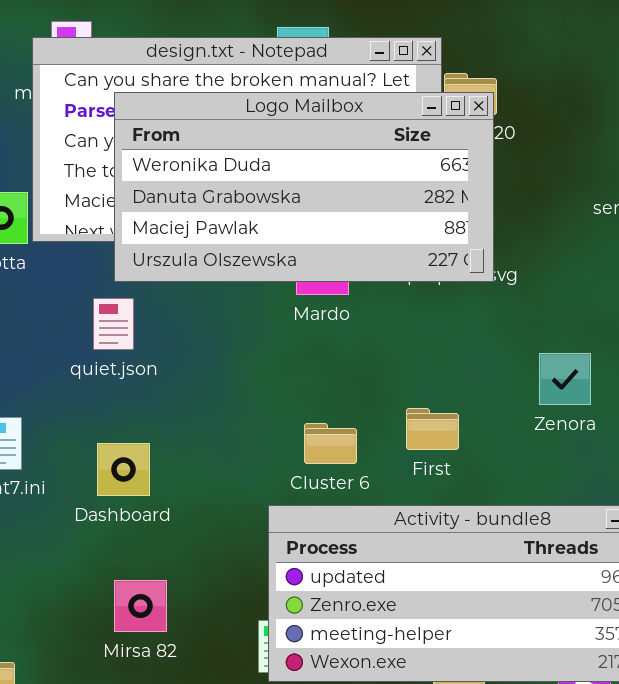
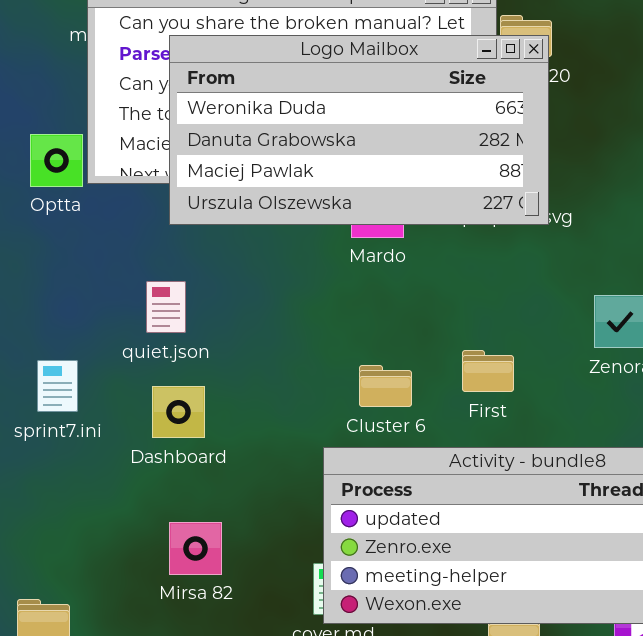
quiet.json: [93,298,134,350] -> [146,281,186,333], moved

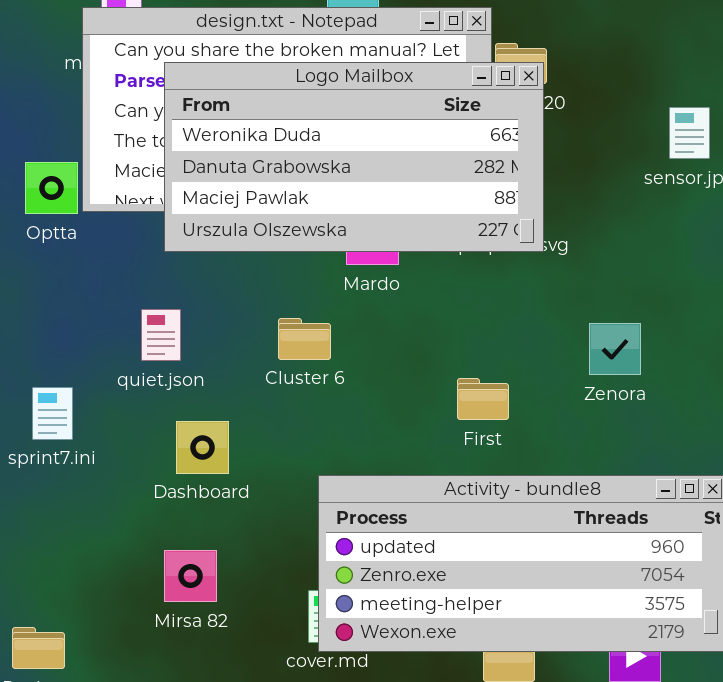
Cluster 6: [359,365,412,407] -> [278,318,331,360], moved
Dashboard: [152,386,205,438] -> [176,421,229,474], moved

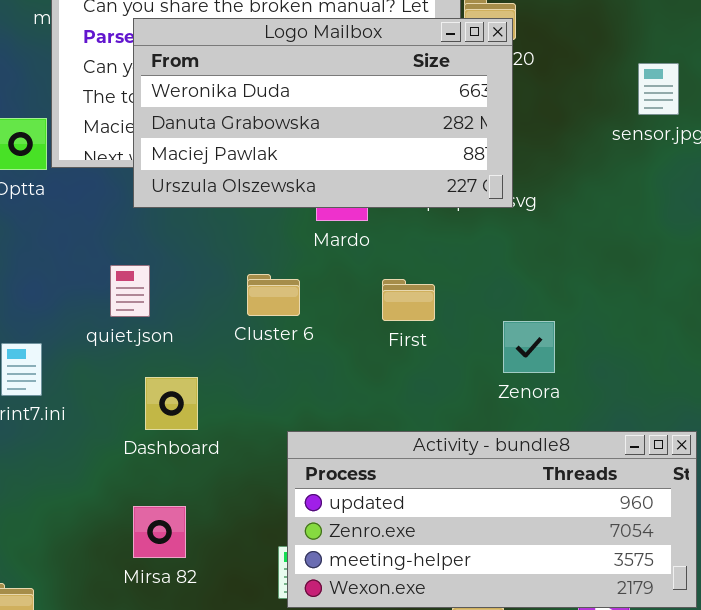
Zenora: [589,323,641,375] -> [503,321,555,373], moved
First: [457,378,509,420] -> [382,279,435,321], moved

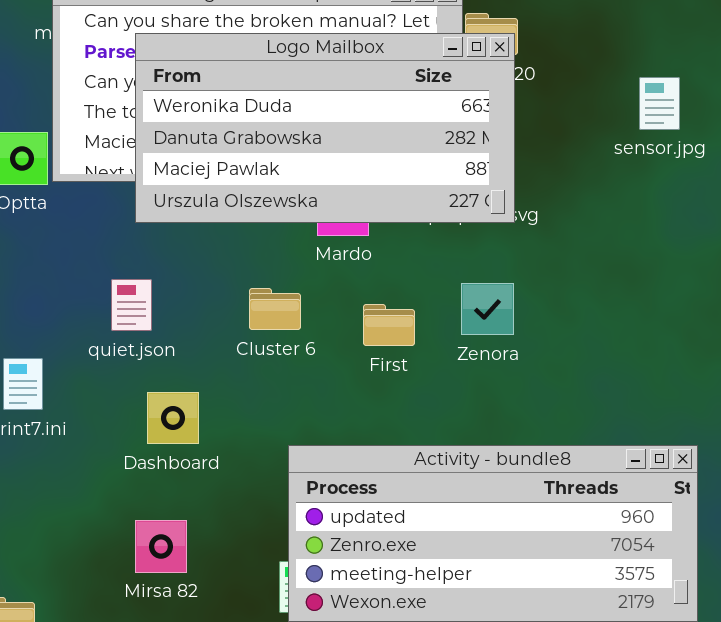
First: [382,279,435,321] -> [363,304,415,346], moved
Zenora: [503,321,555,373] -> [461,283,514,335], moved

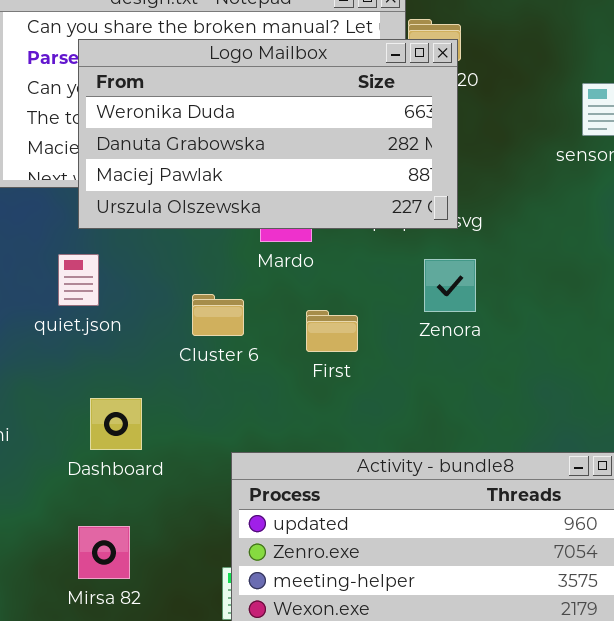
quiet.json: [111,279,152,331] -> [58,254,99,306], moved
Zenora: [461,283,514,335] -> [424,259,476,312], moved

